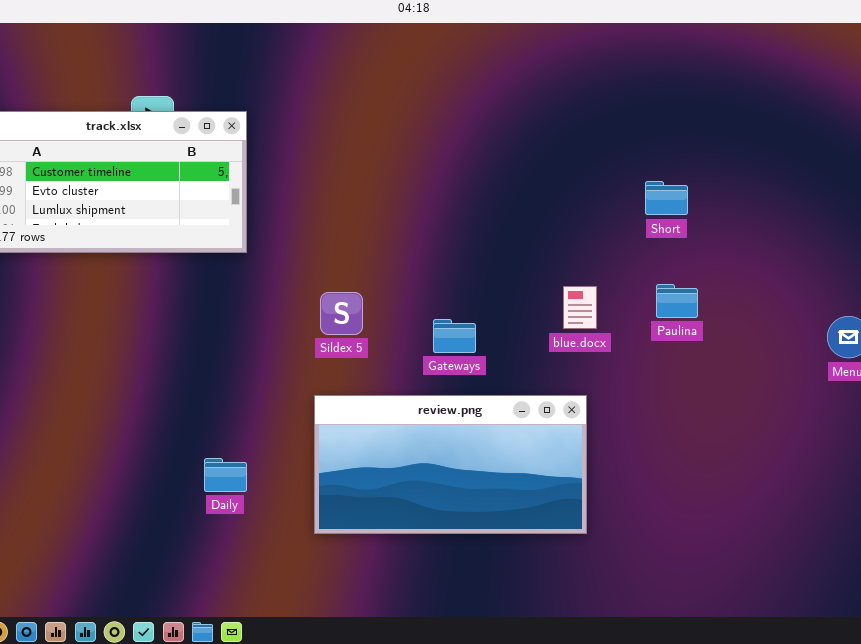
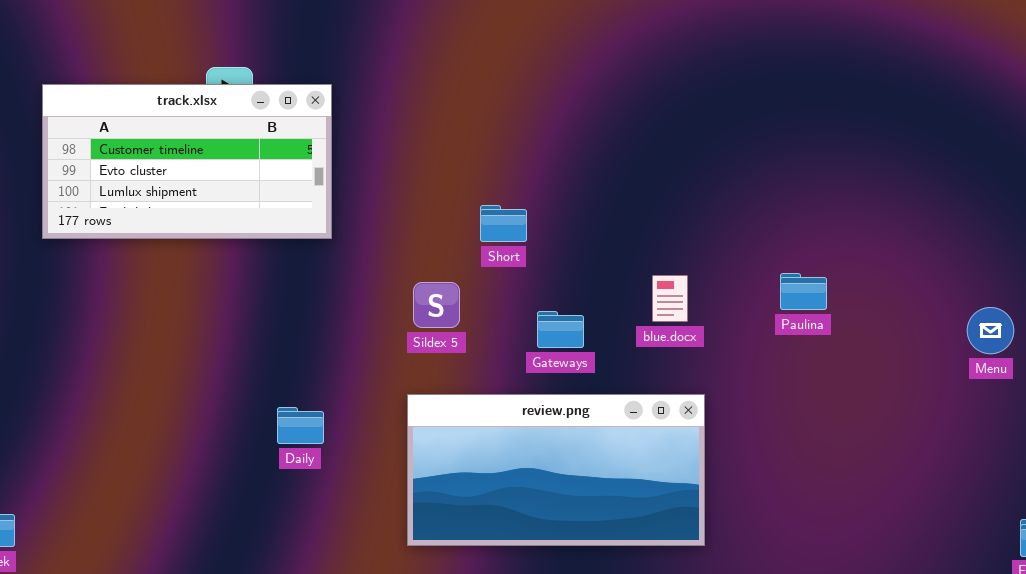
Short: [645,181,688,215] -> [480,205,527,242], moved
blue.docx: [563,286,597,329] -> [652,275,688,322], moved
Daily: [204,458,247,492] -> [277,407,324,444], moved

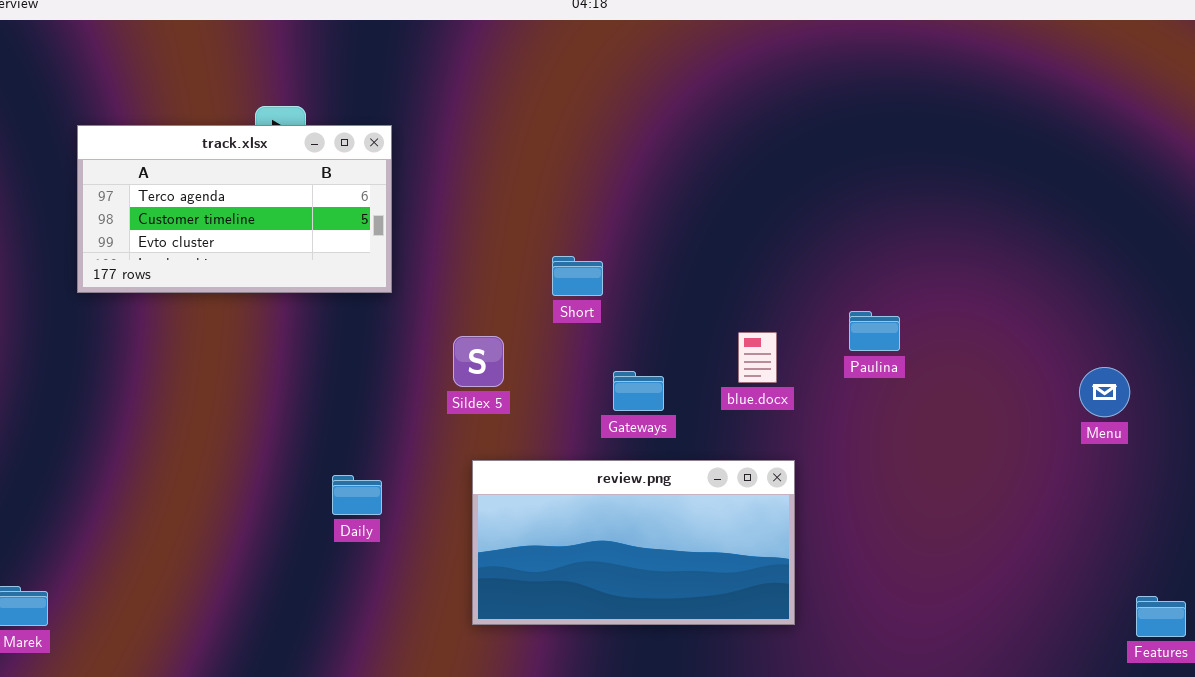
track.xlsx: [42,84,332,239] -> [77,125,392,293], scrolled up 1 row
Paulina: [780,273,827,310] -> [849,311,900,351], moved
Sildex 5: [413,282,460,328] -> [453,336,504,387], moved

